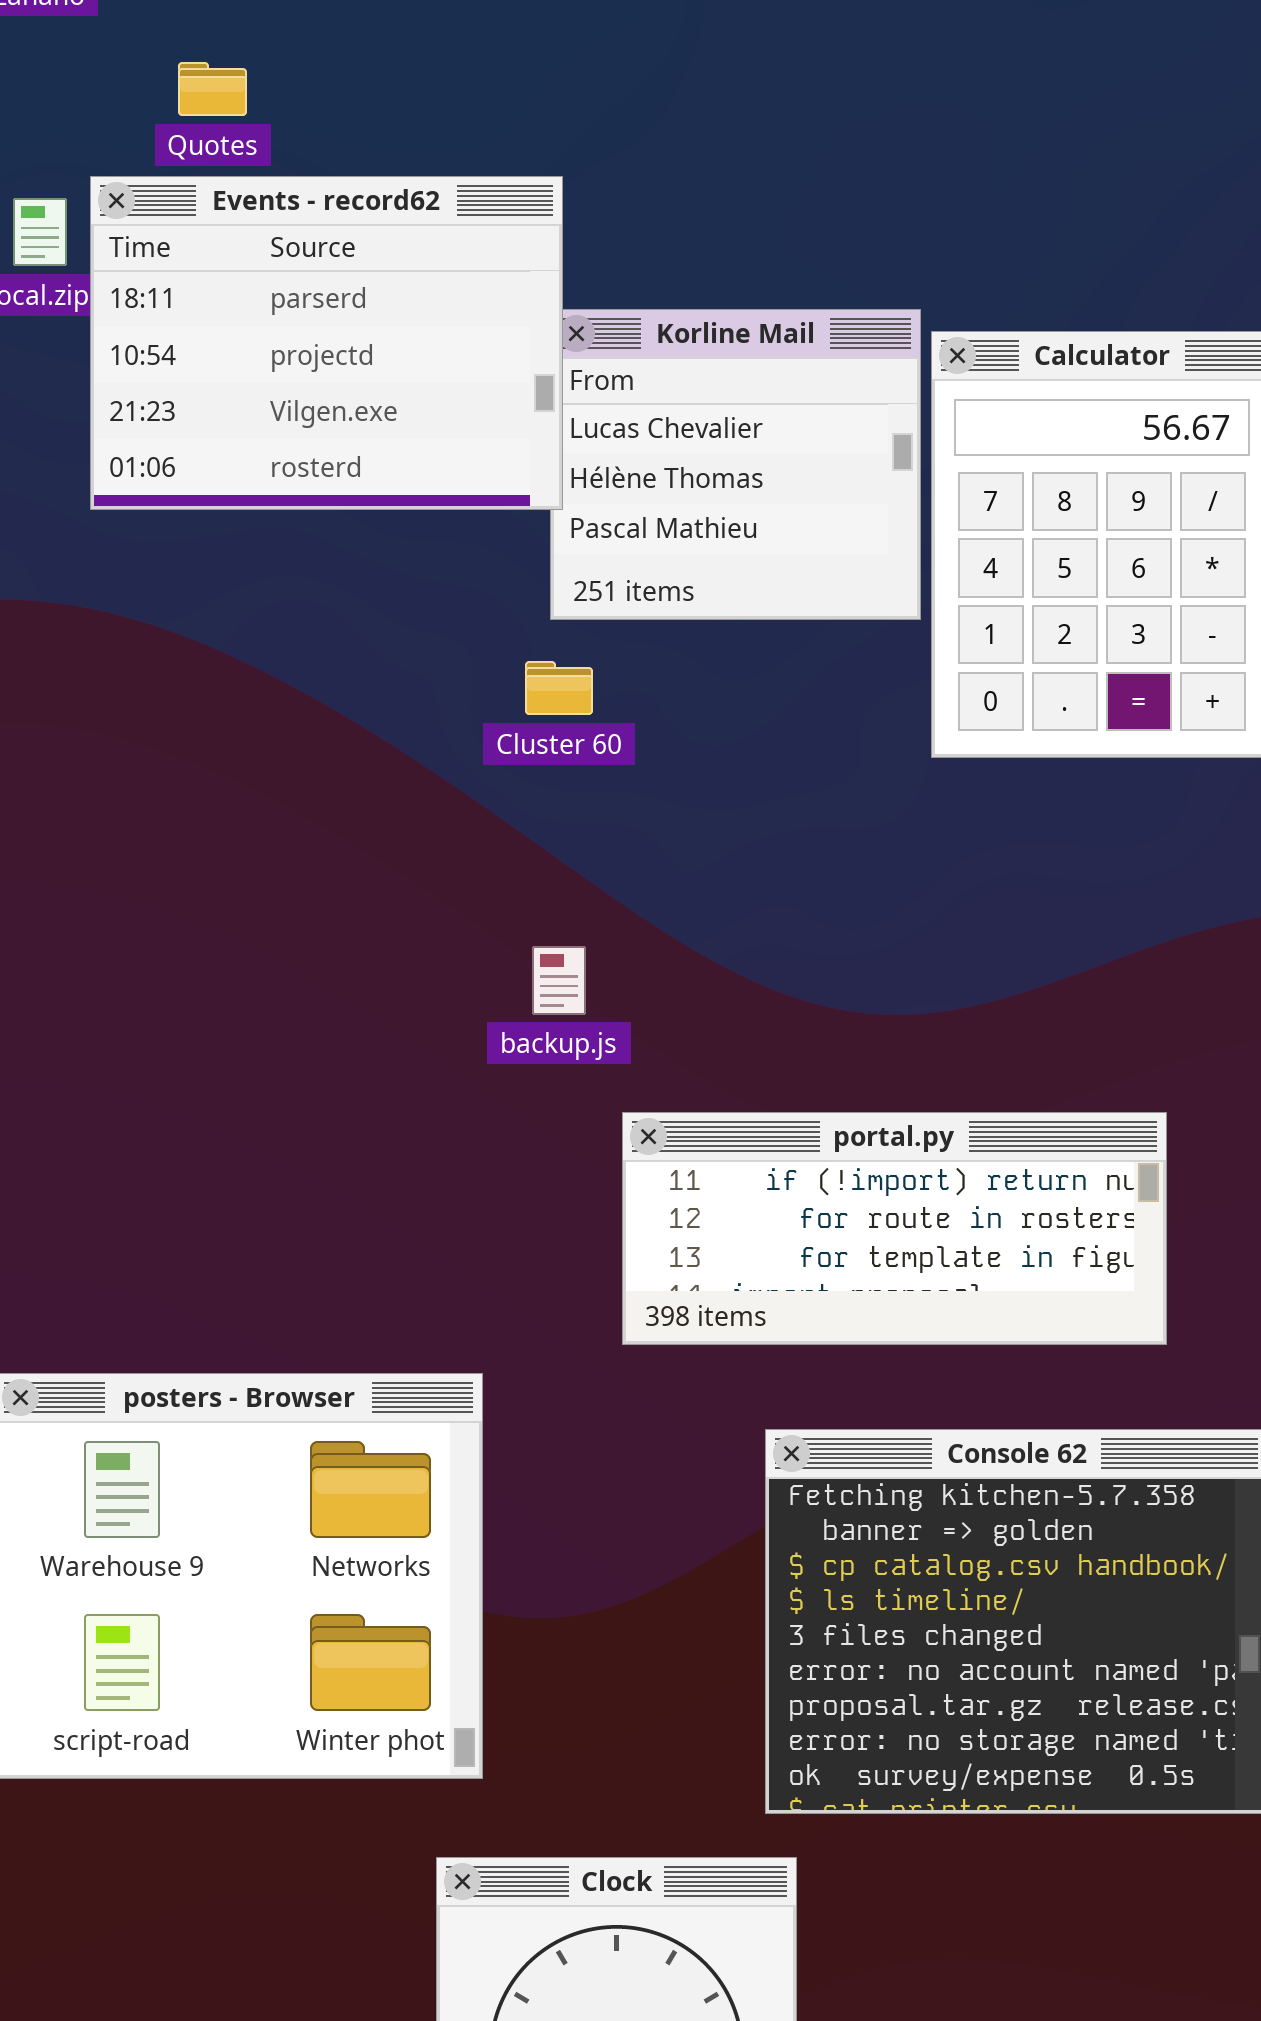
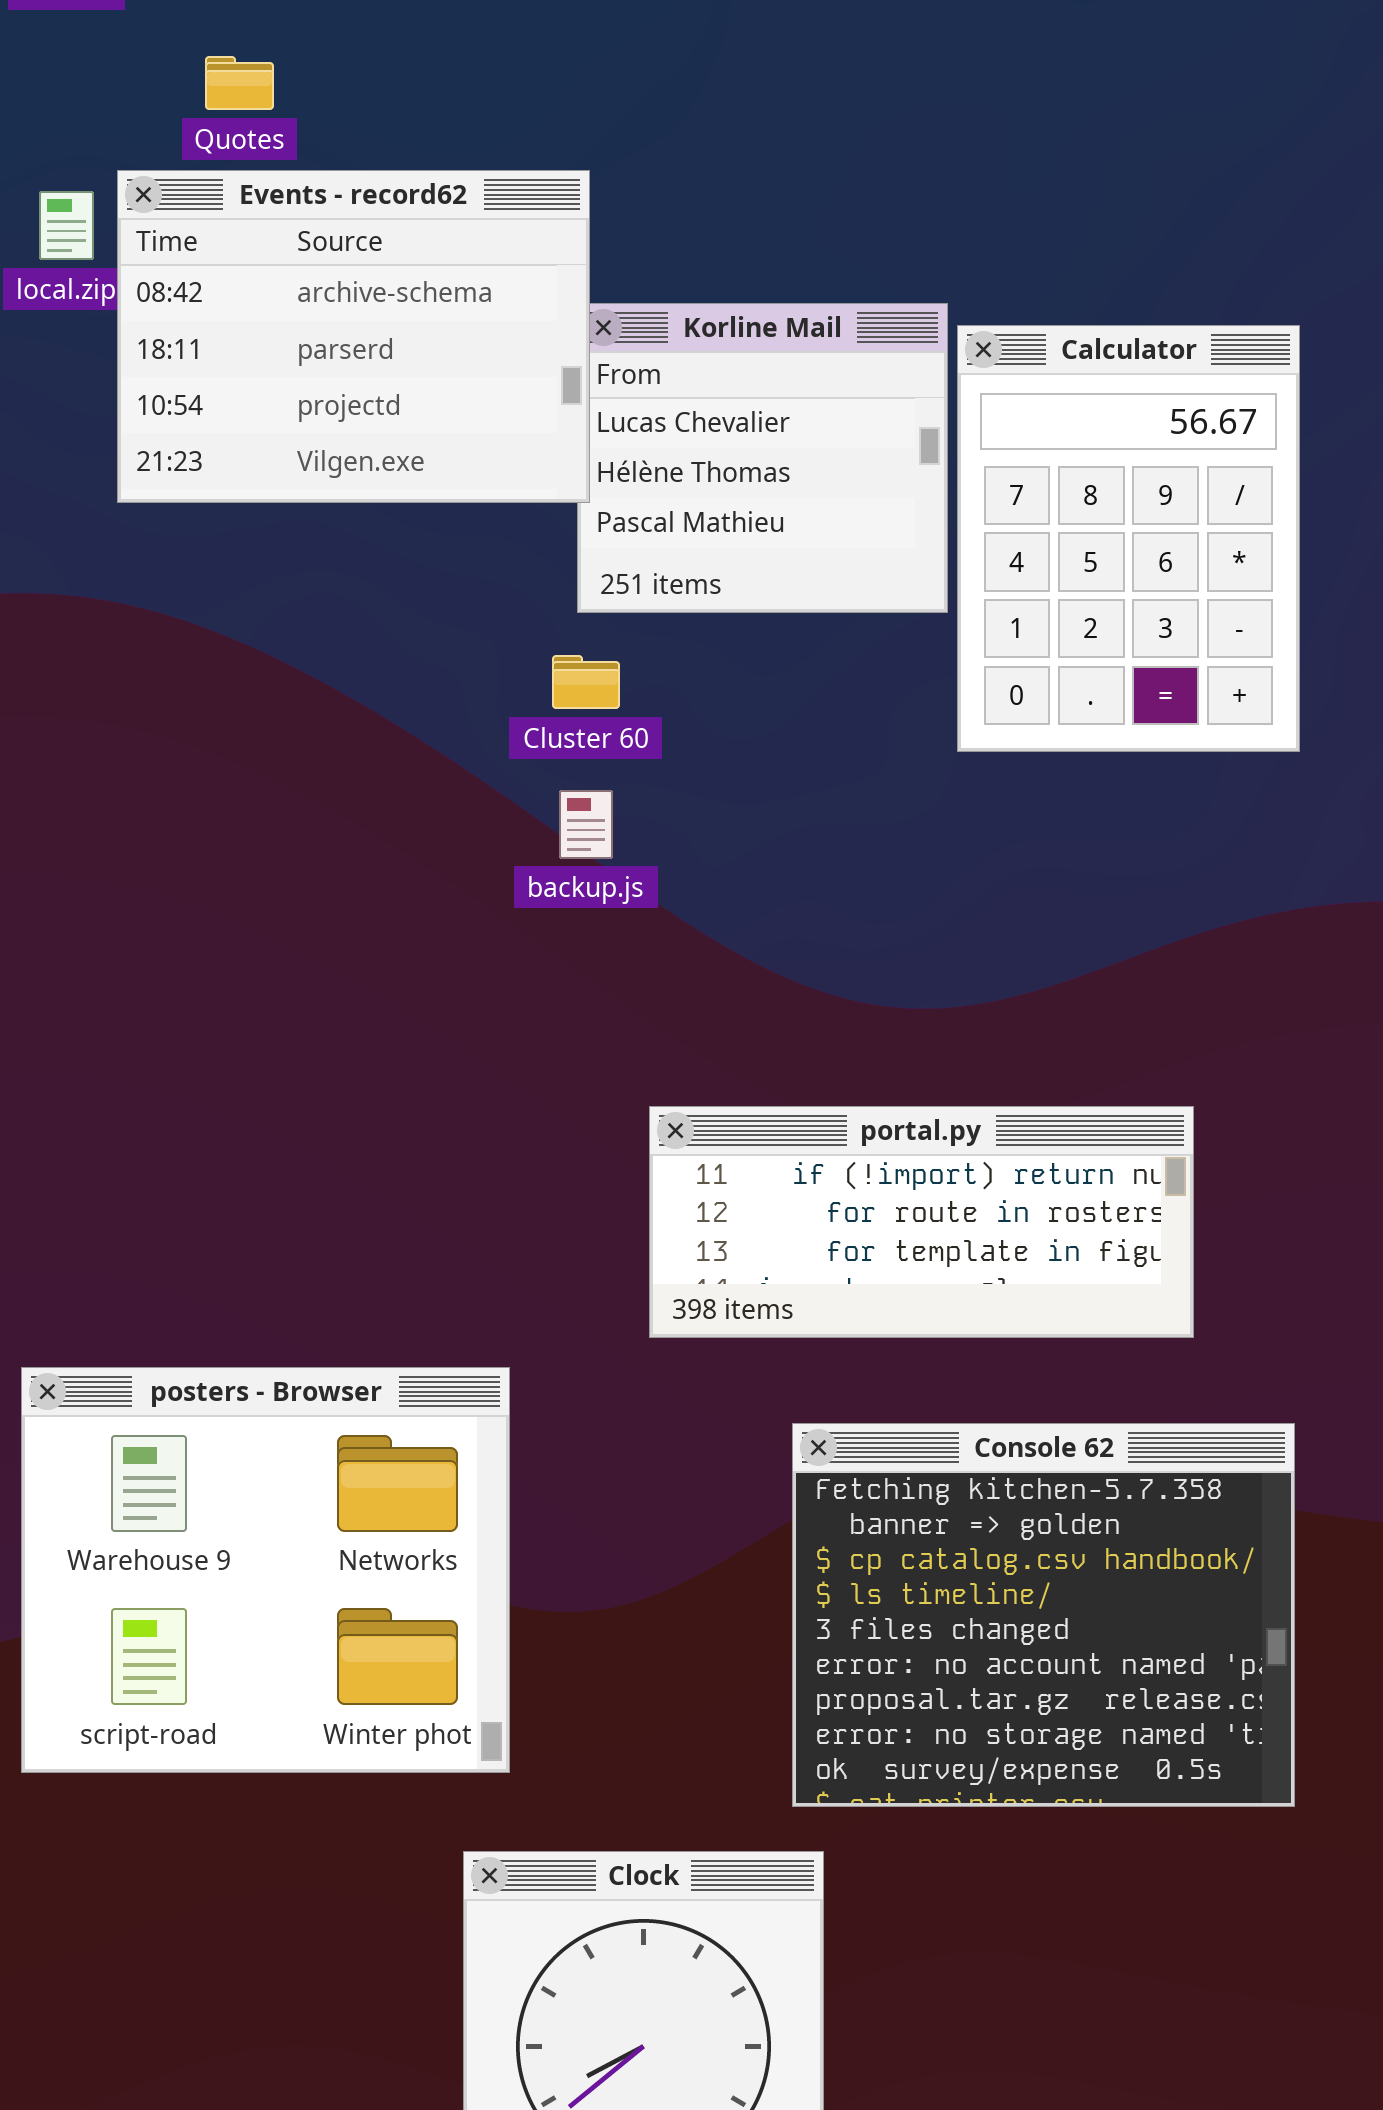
Events - record62: [90,176,563,510] -> [117,170,590,503], scrolled up 1 row
backup.js: [532,946,586,1015] -> [559,790,613,859], moved

